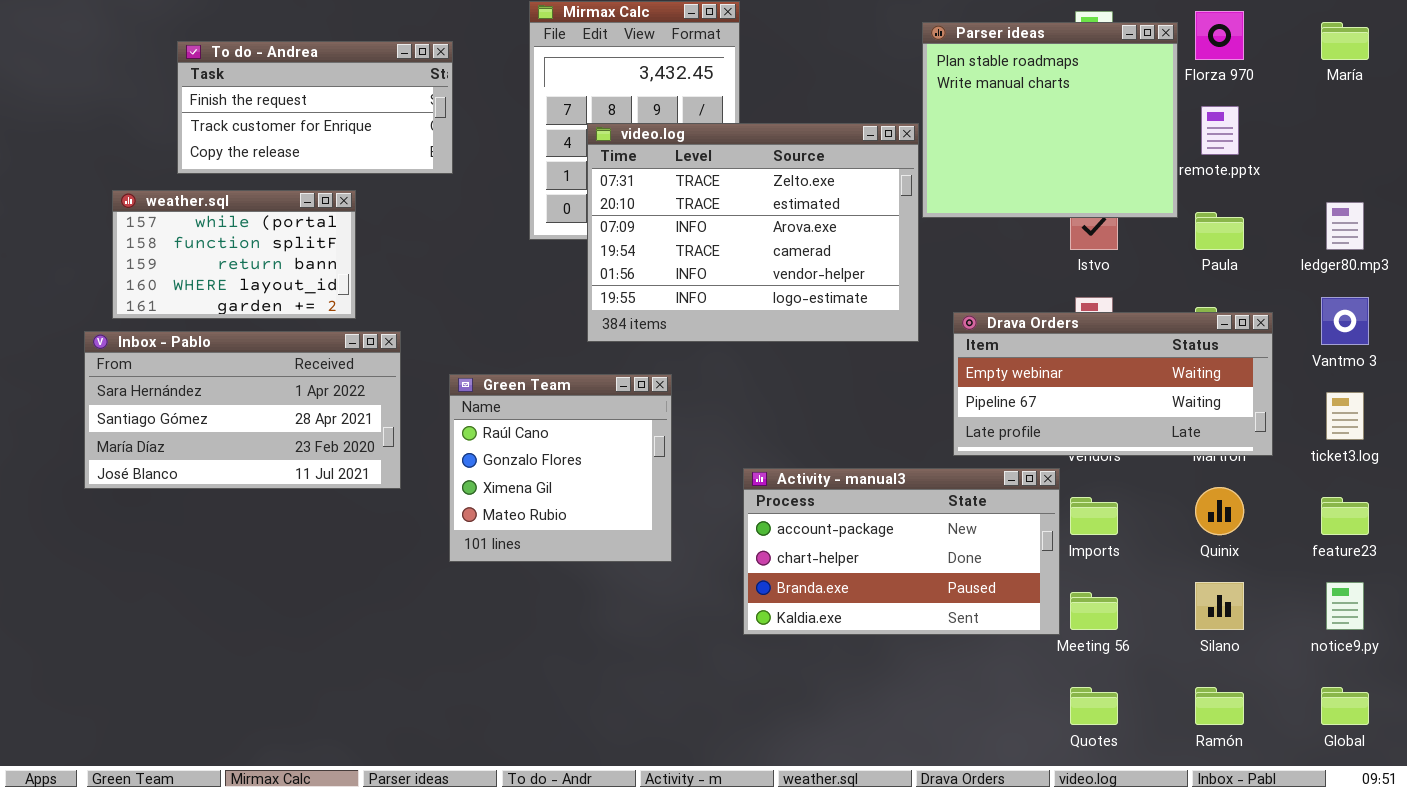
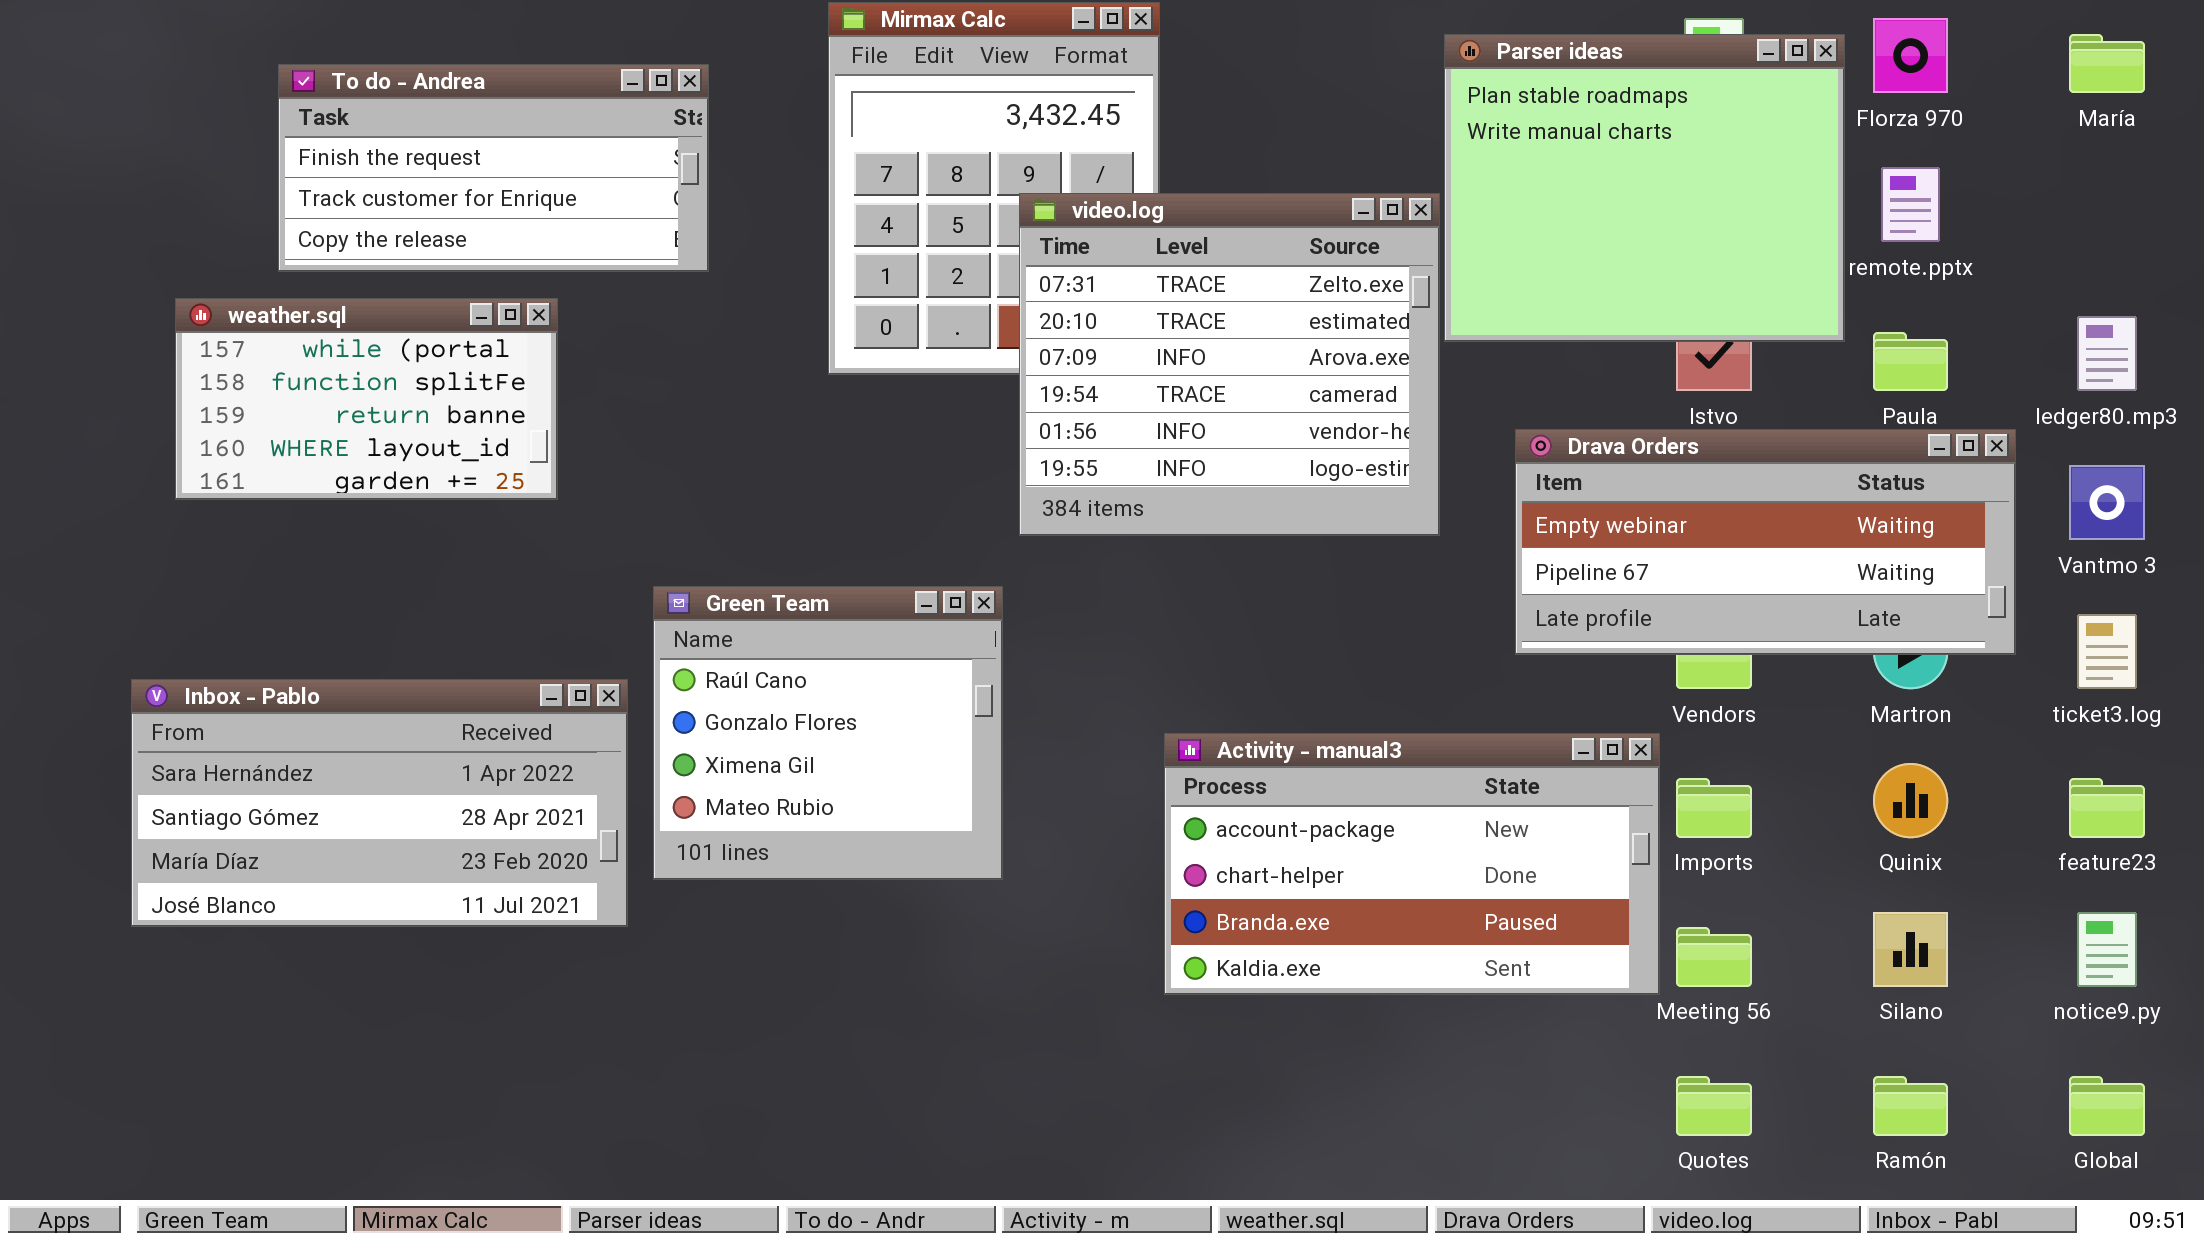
video.log: [587,123,919,342] -> [1019,193,1440,536], resized
Drava Orders: [953,312,1273,456] -> [1515,429,2016,655], moved
Inbox - Pablo: [84,331,401,489] -> [131,679,628,927], moved
Green Team: [449,374,672,562] -> [653,586,1003,880], moved

